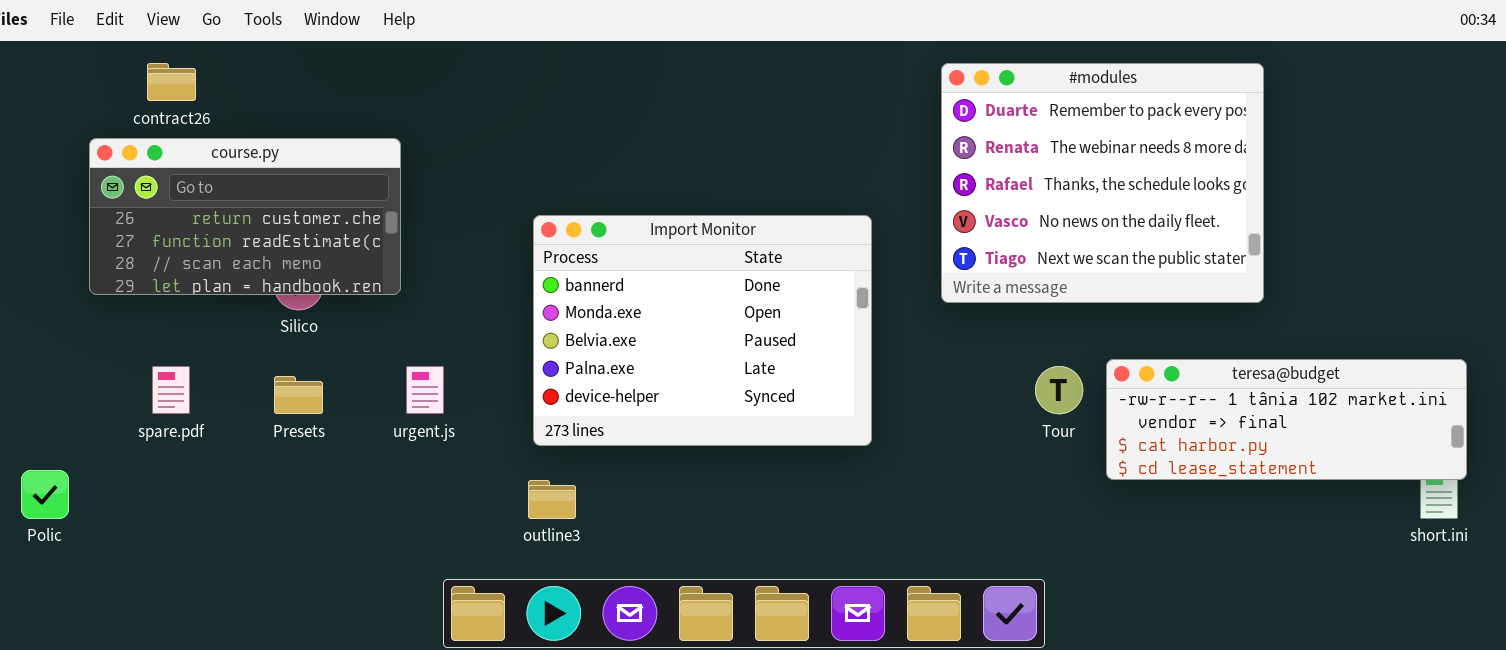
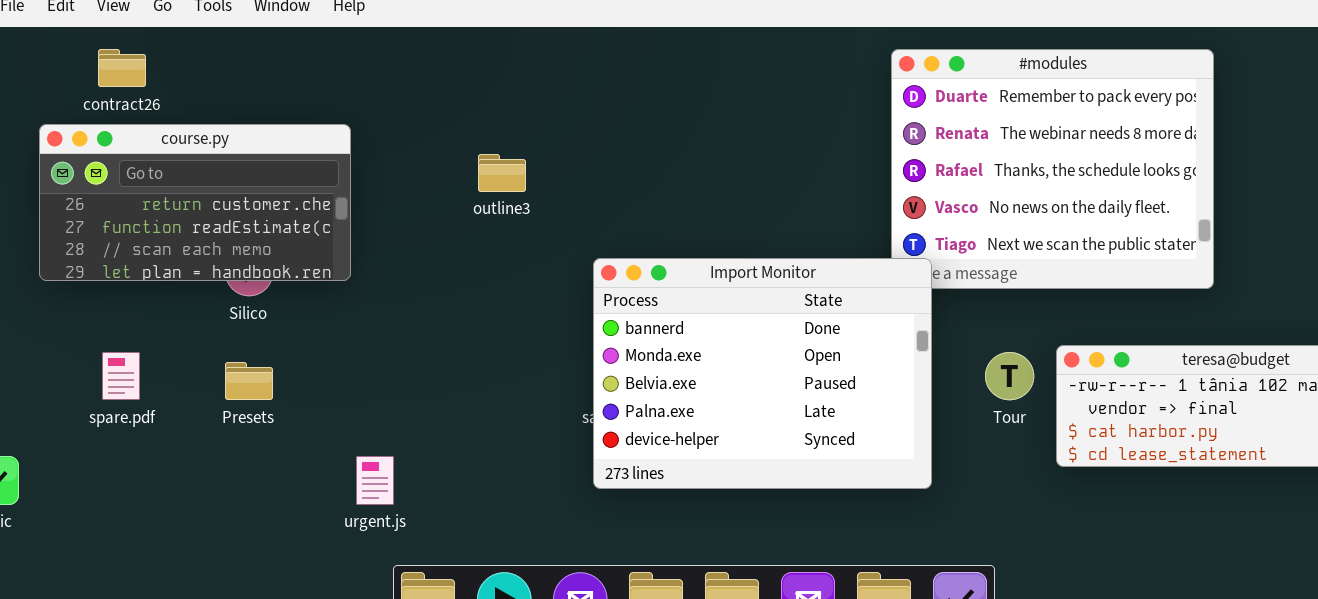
Import Monitor: [533,215,872,446] -> [593,258,932,489], moved
urgent.js: [406,366,444,414] -> [356,456,394,505], moved
outline3: [528,480,576,519] -> [478,154,526,192], moved

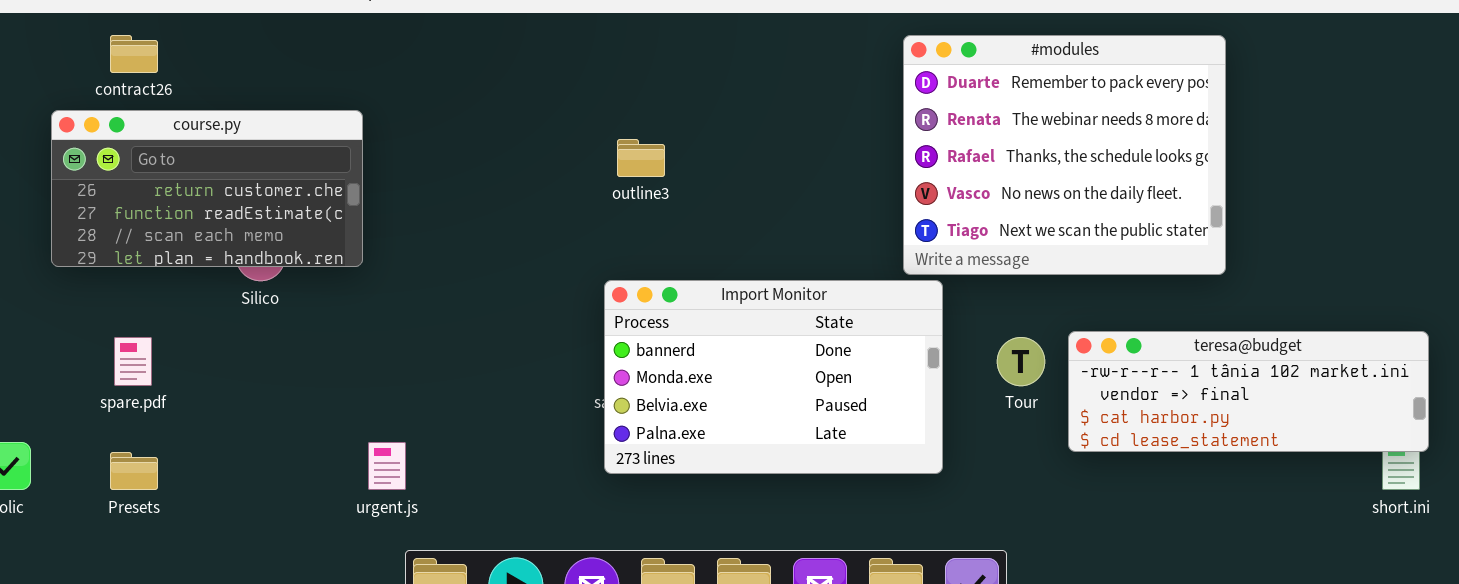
outline3: [478,154,526,192] -> [617,139,665,177], moved
Import Monitor: [593,258,932,489] -> [604,280,943,474], resized
Presets: [225,362,273,400] -> [110,452,158,490], moved

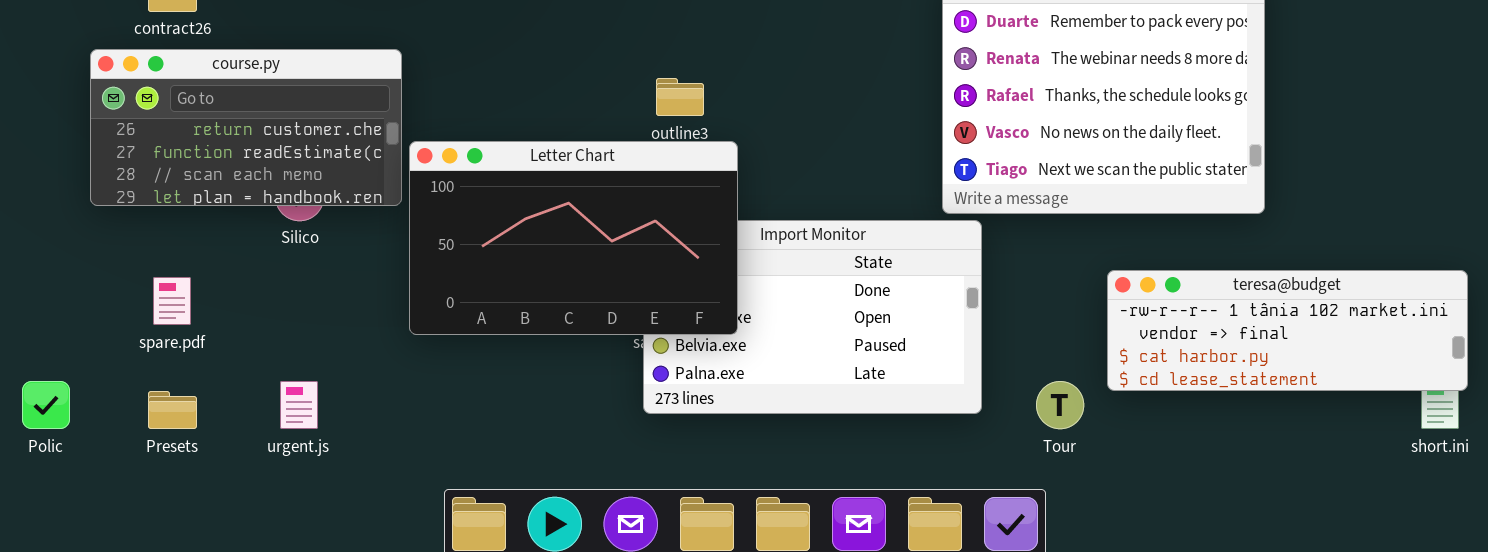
Letter Chart: none -> [409,141,738,335], opened
Tour: [997,337,1045,386] -> [1036,381,1084,429], moved
urgent.js: [368,442,406,490] -> [280,381,318,429], moved

